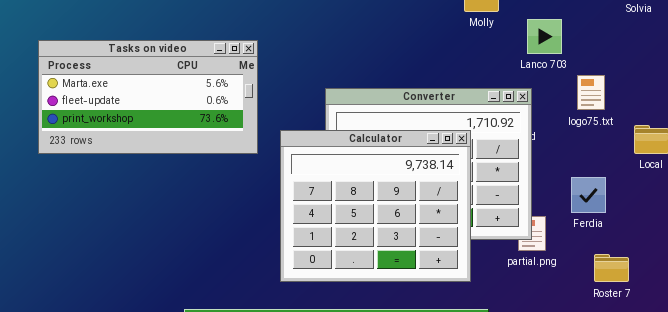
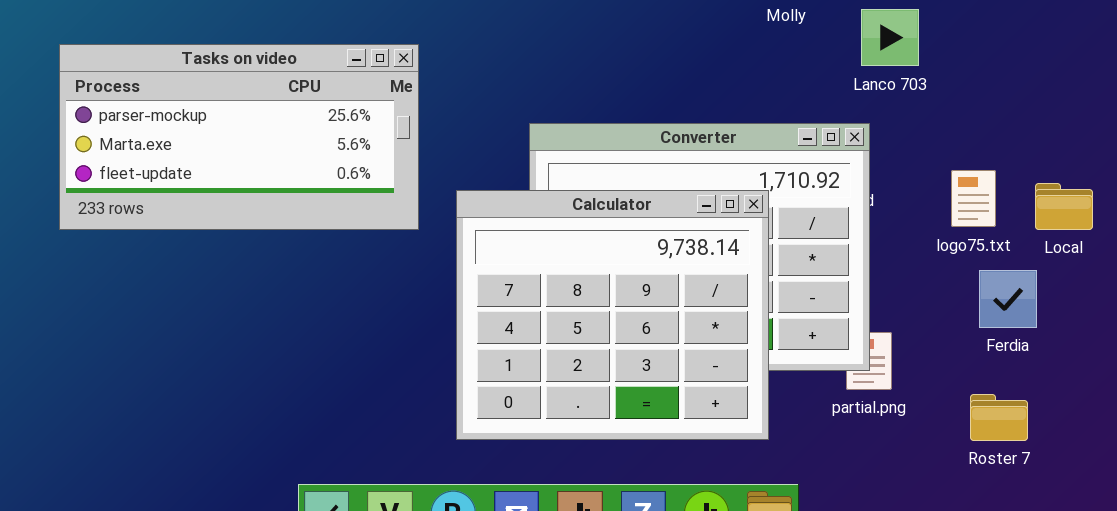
Tasks on video: [38,40,258,154] -> [59,44,419,230], scrolled up 1 row
logo75.txt: [577,75,605,110] -> [951,170,996,227], moved
Ferdia: [571,177,606,213] -> [979,270,1037,328], moved

